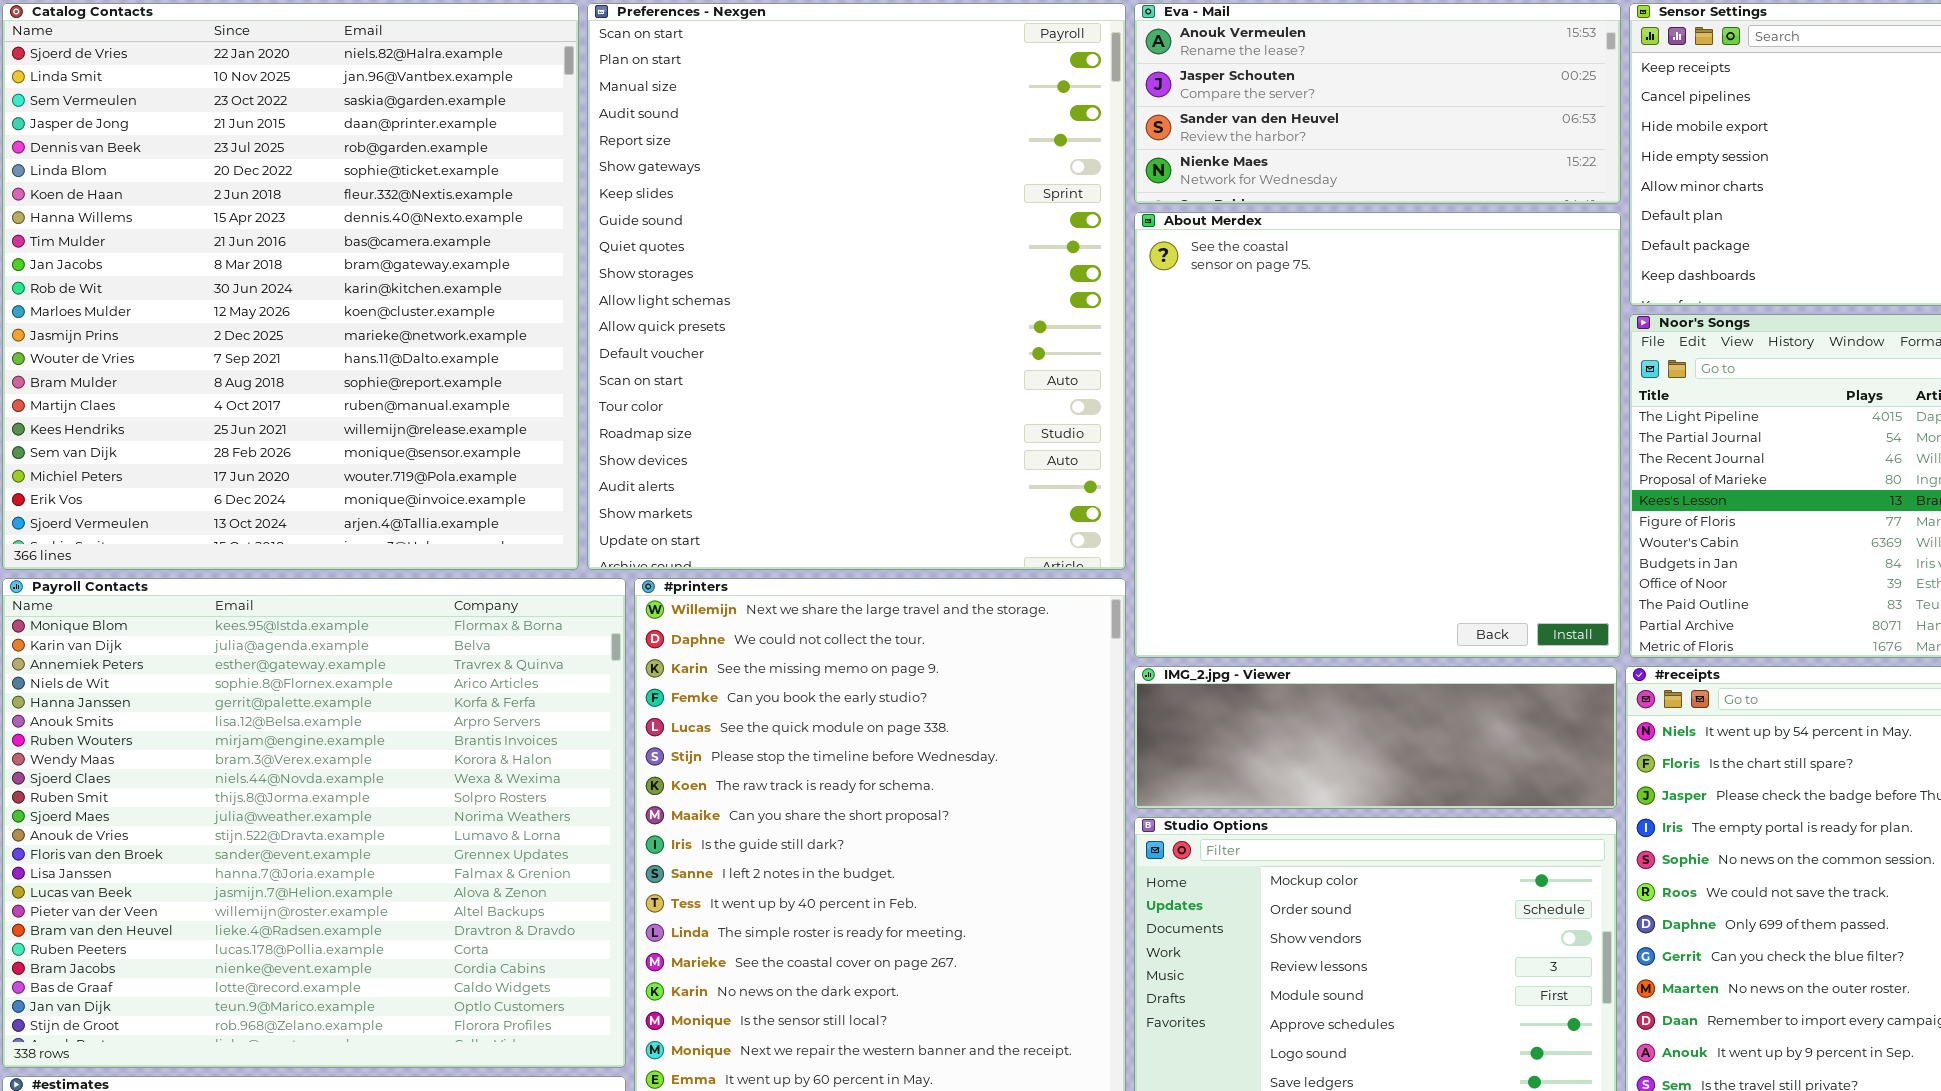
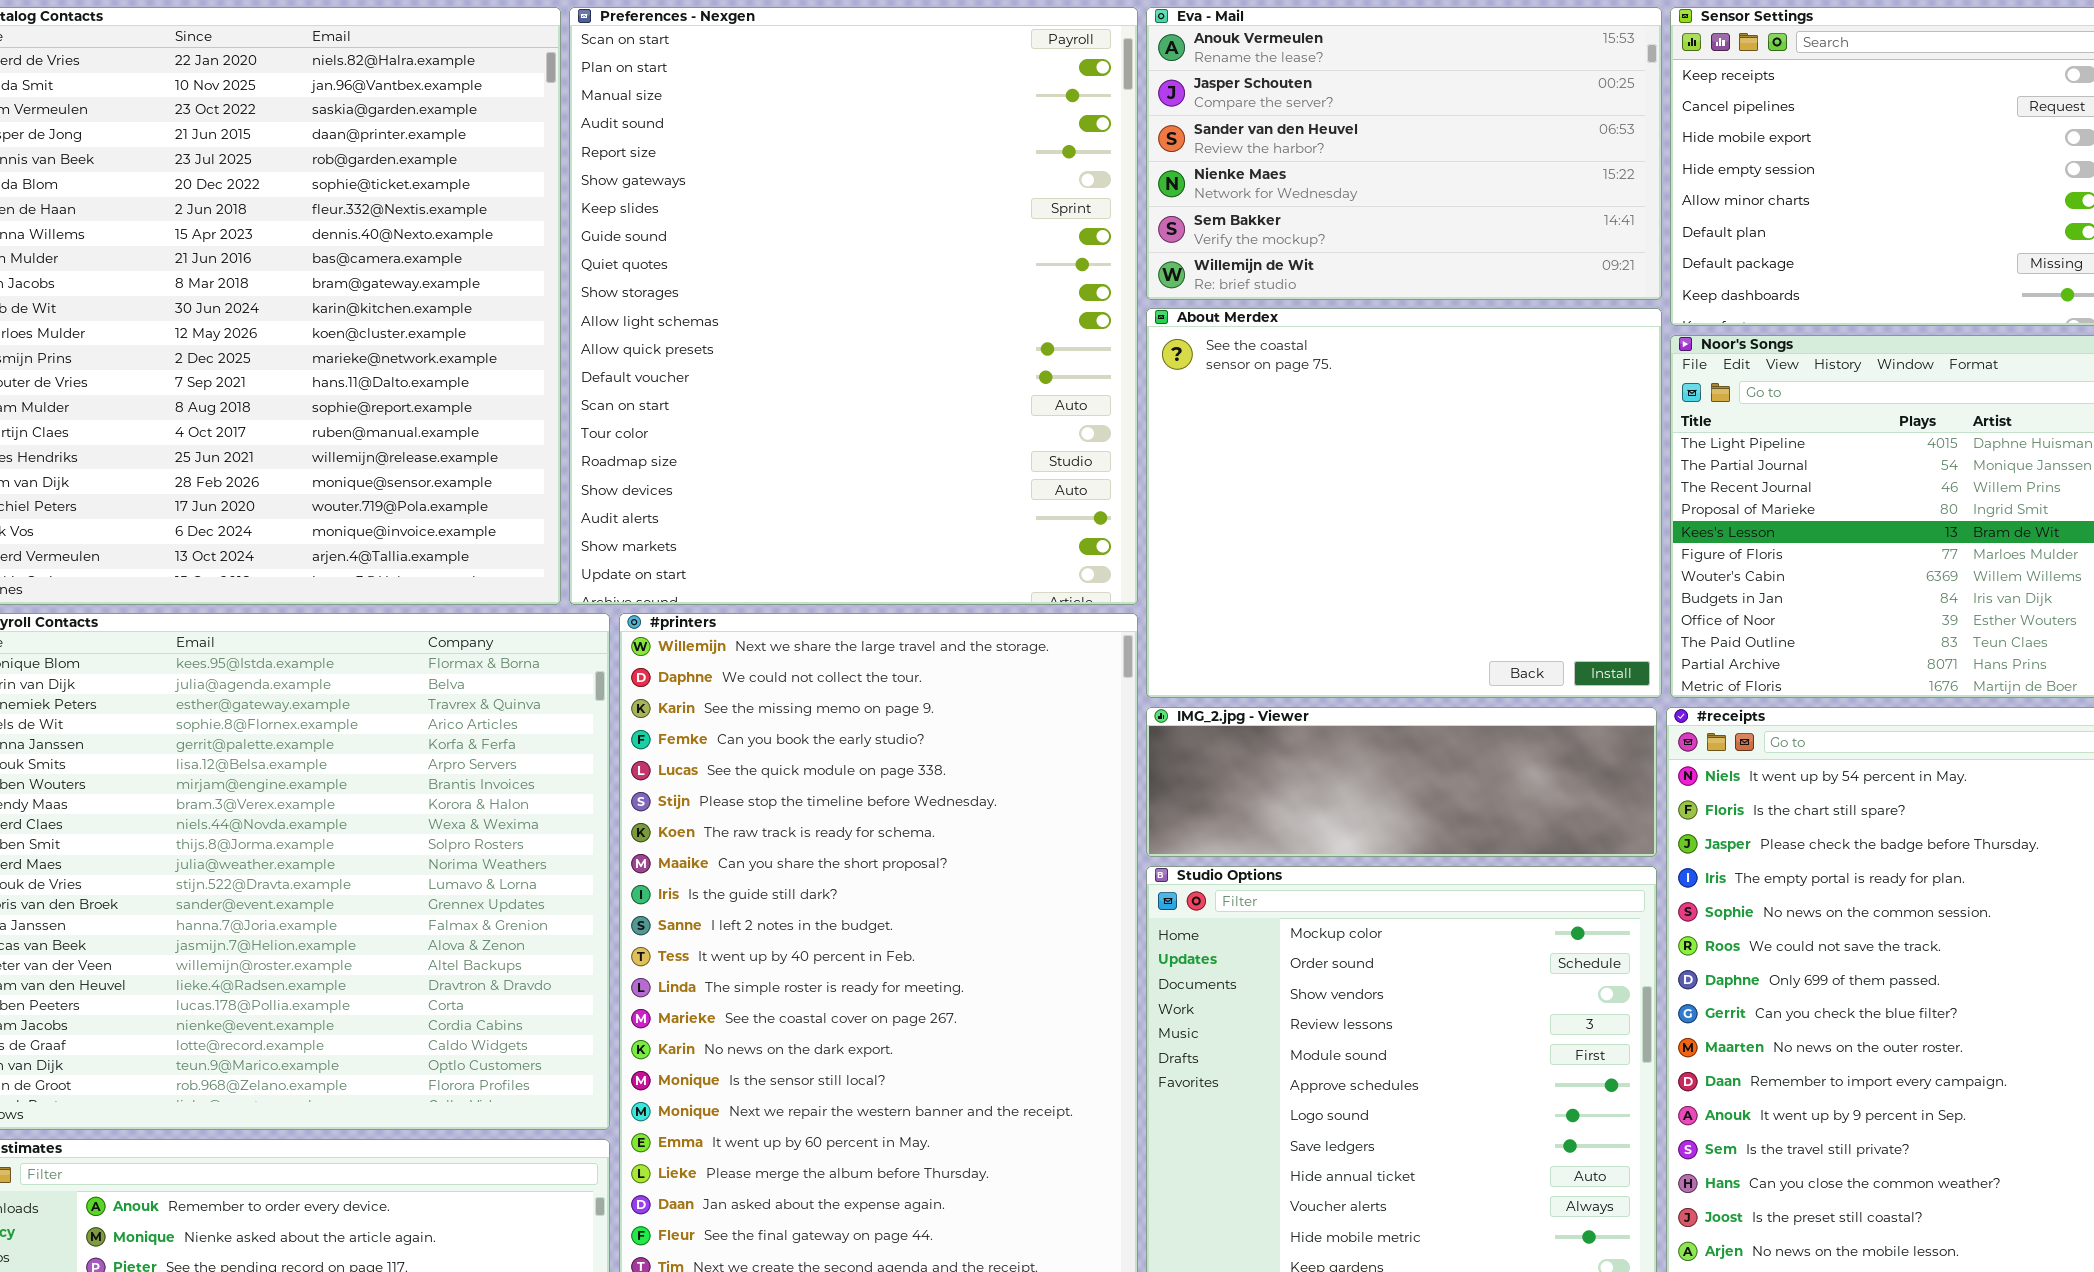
Eva - Mail: [1134,3,1621,204] -> [1146,7,1662,300], resized
About Merdex: [1134,212,1621,658] -> [1146,308,1662,698], resized

